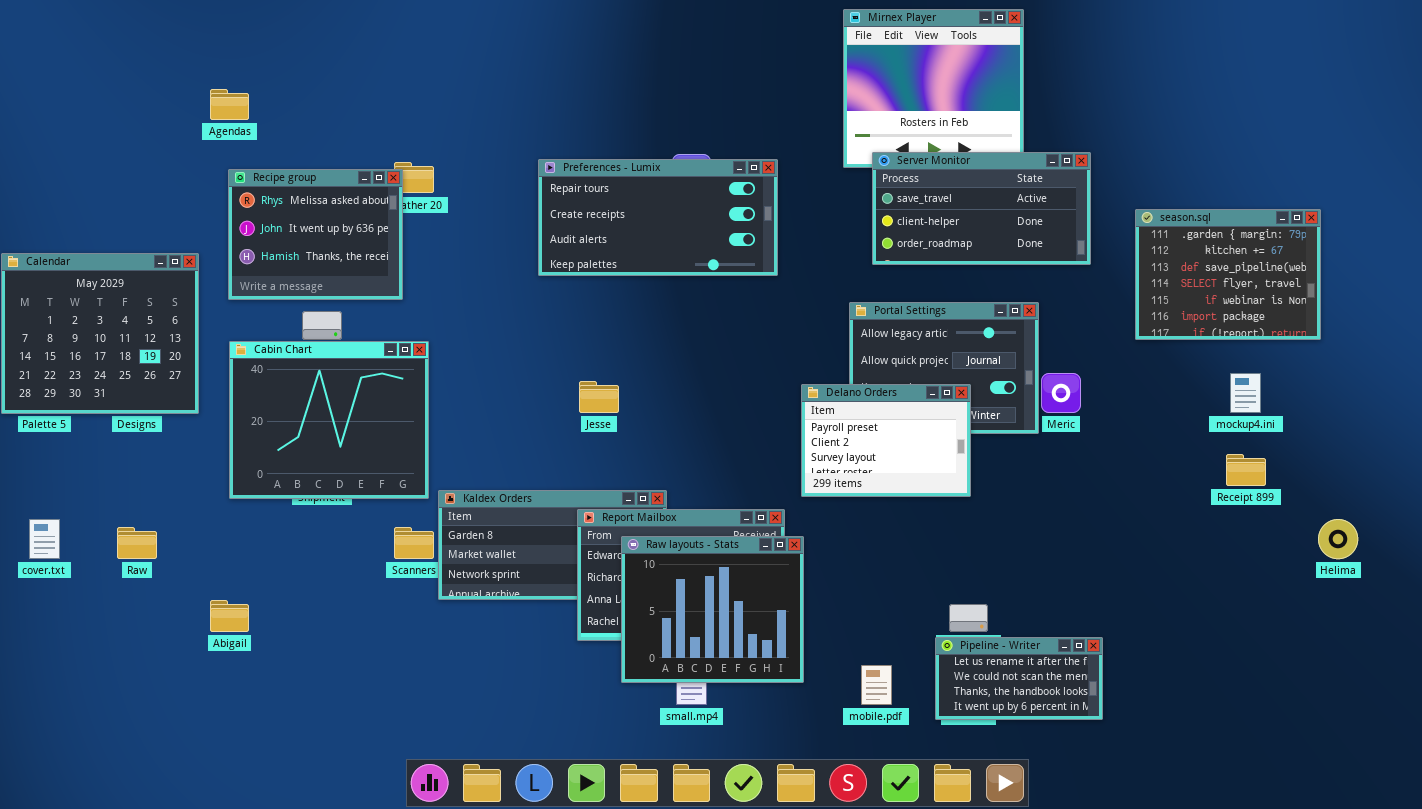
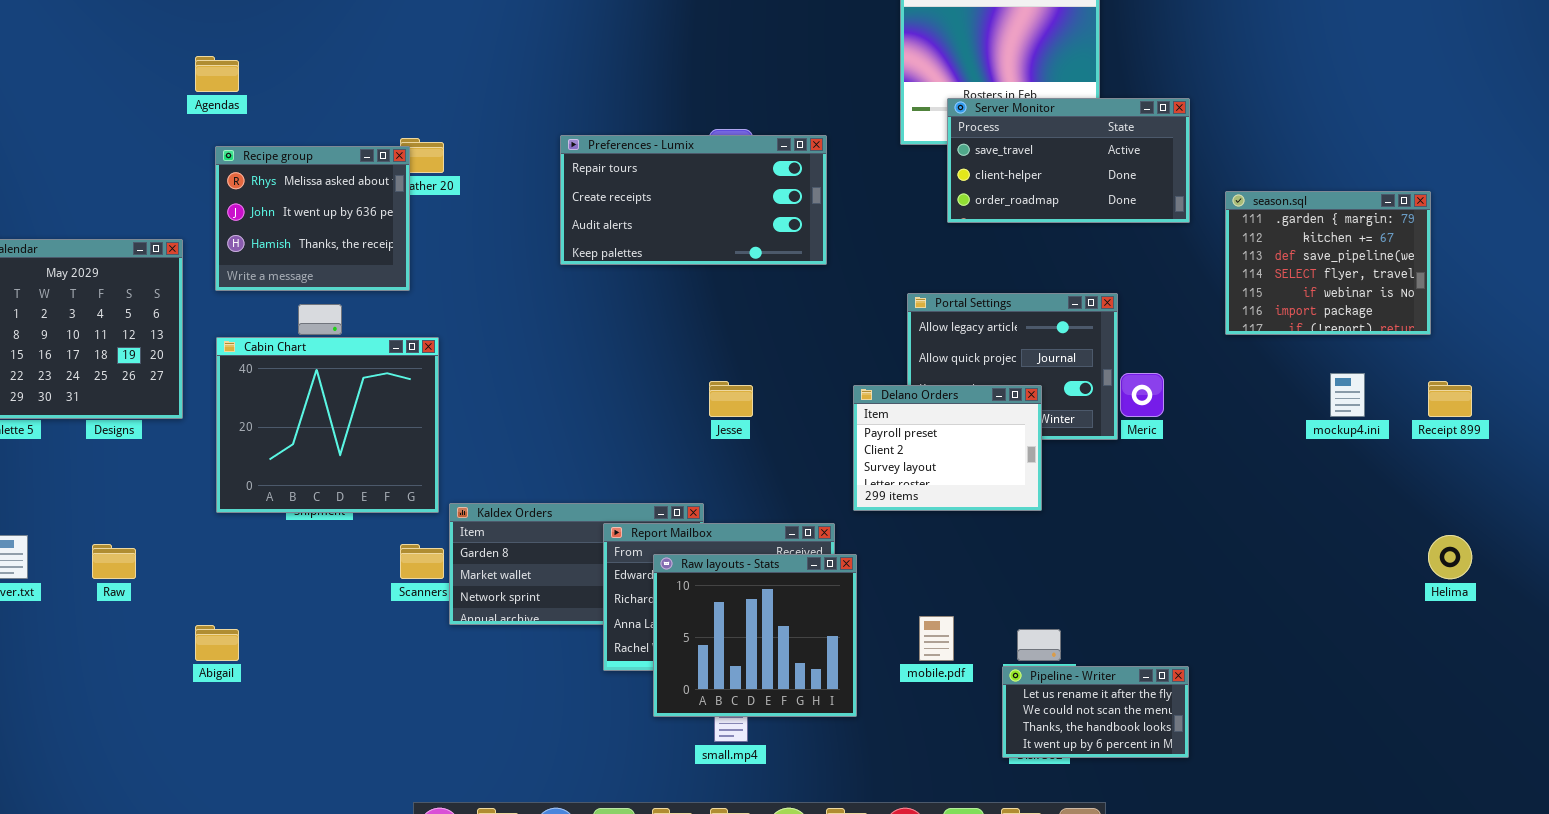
Server Monitor: [872,152,1091,265] -> [947,98,1190,223], moved
Jesse: [579,381,619,413] -> [709,381,753,417], moved
Receipt 899: [1226,454,1266,486] -> [1428,381,1472,417], moved
mobile.pdf: [861,665,892,705] -> [919,616,954,661], moved

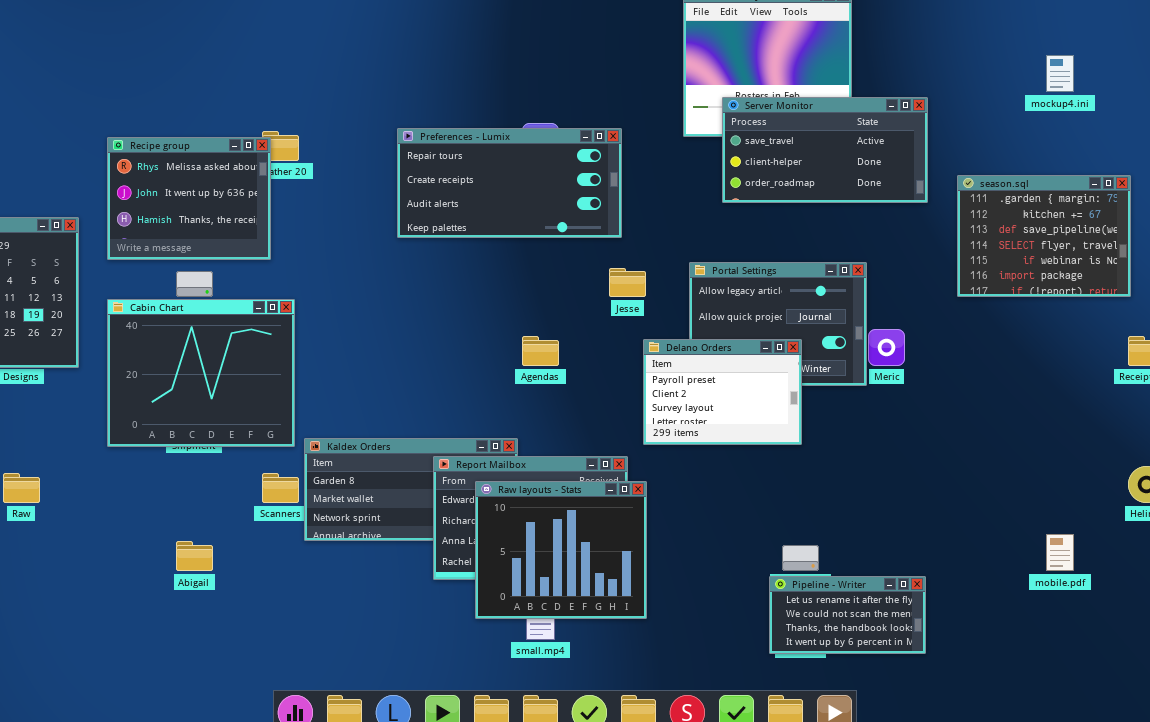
Agendas: [195,56,239,92] -> [522,336,559,366], moved
mockup4.ini: [1330,373,1365,417] -> [1046,55,1074,92], moved
Jesse: [709,381,753,417] -> [609,268,646,297], moved
mobile.pdf: [919,616,954,661] -> [1046,534,1074,571], moved
Abigail: [195,625,239,661] -> [176,541,213,571], moved

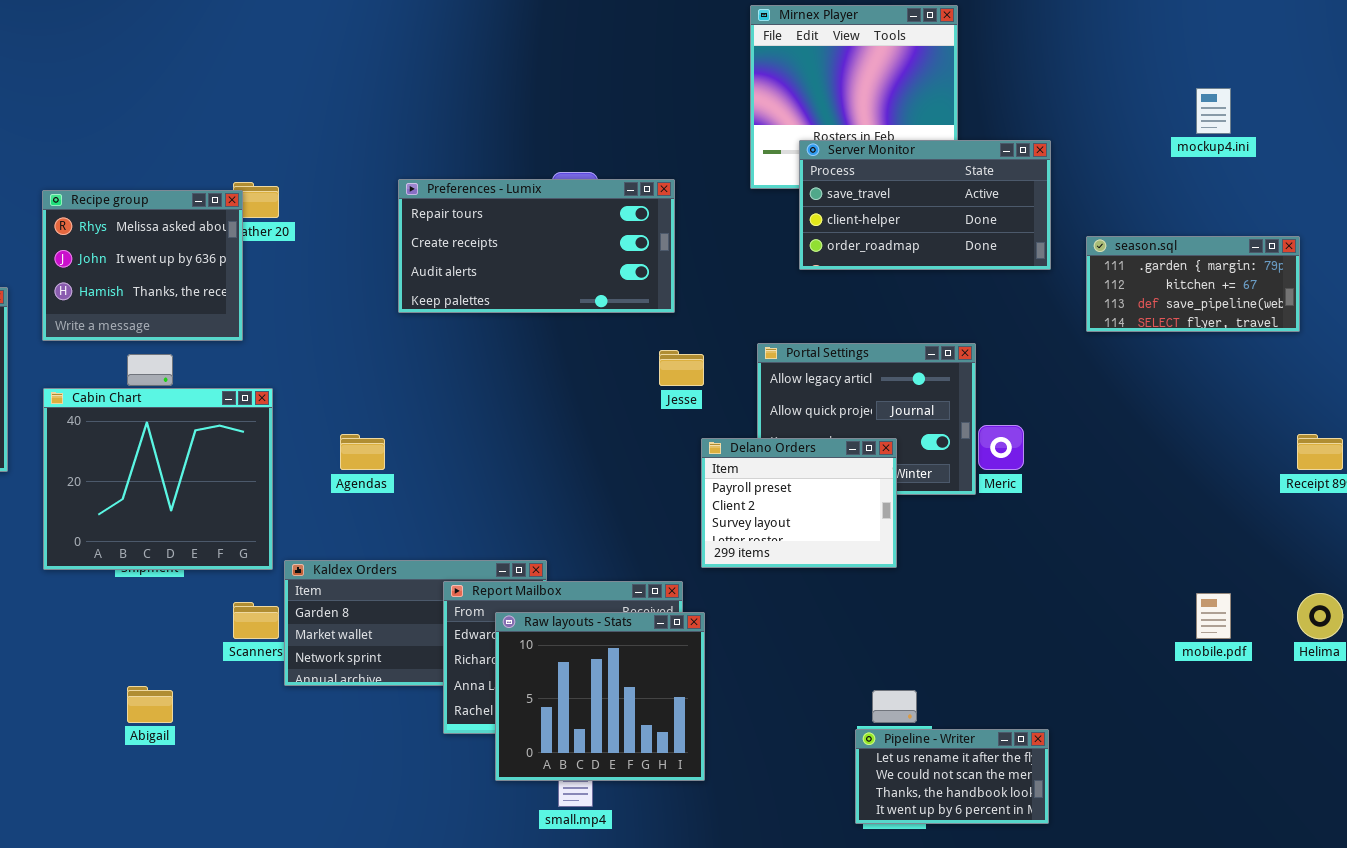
season.sql: [957,175,1131,297] -> [1086,236,1300,332], resized
Agendas: [522,336,559,366] -> [340,434,385,470], moved
mobile.pdf: [1046,534,1074,571] -> [1196,593,1231,639], moved

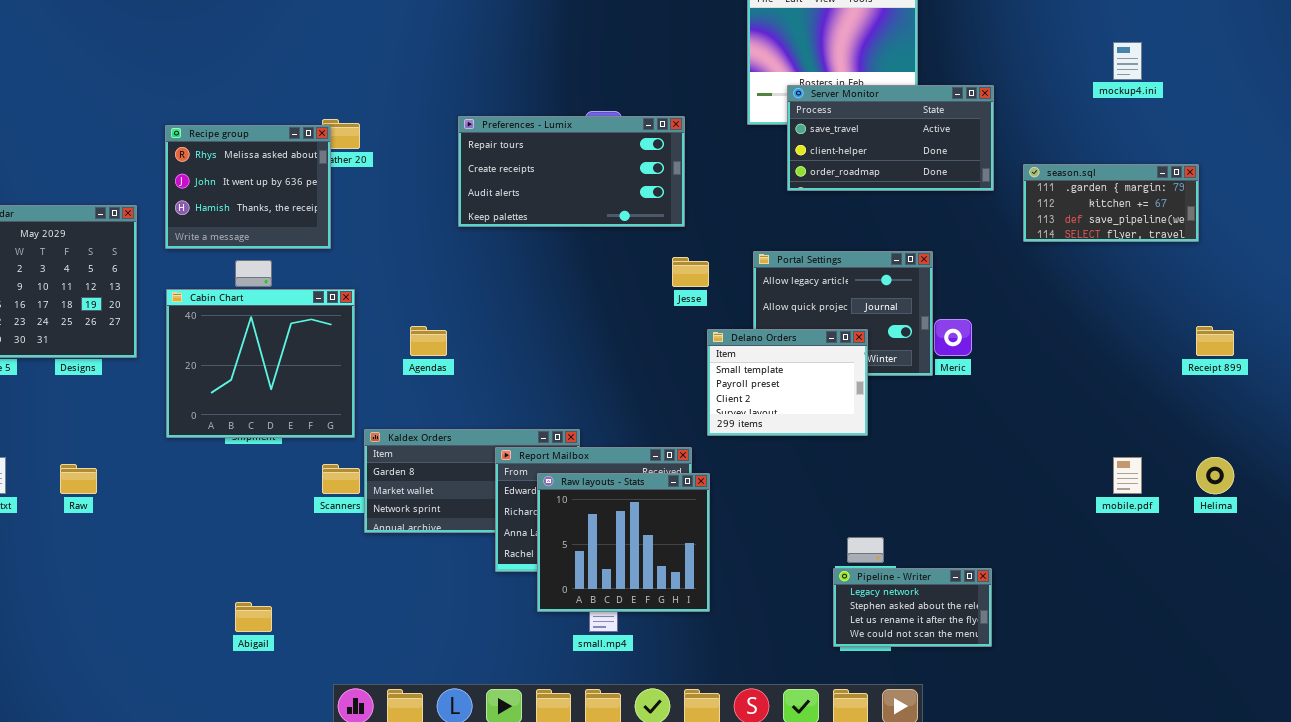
Delano Orders: [701,438,897,568] -> [707,329,868,436], scrolled up 1 row
Abigail: [127,686,173,723] -> [235,602,272,632], moved
Pipeline - Writer: [855,729,1049,824] -> [833,568,992,647], scrolled up 2 rows

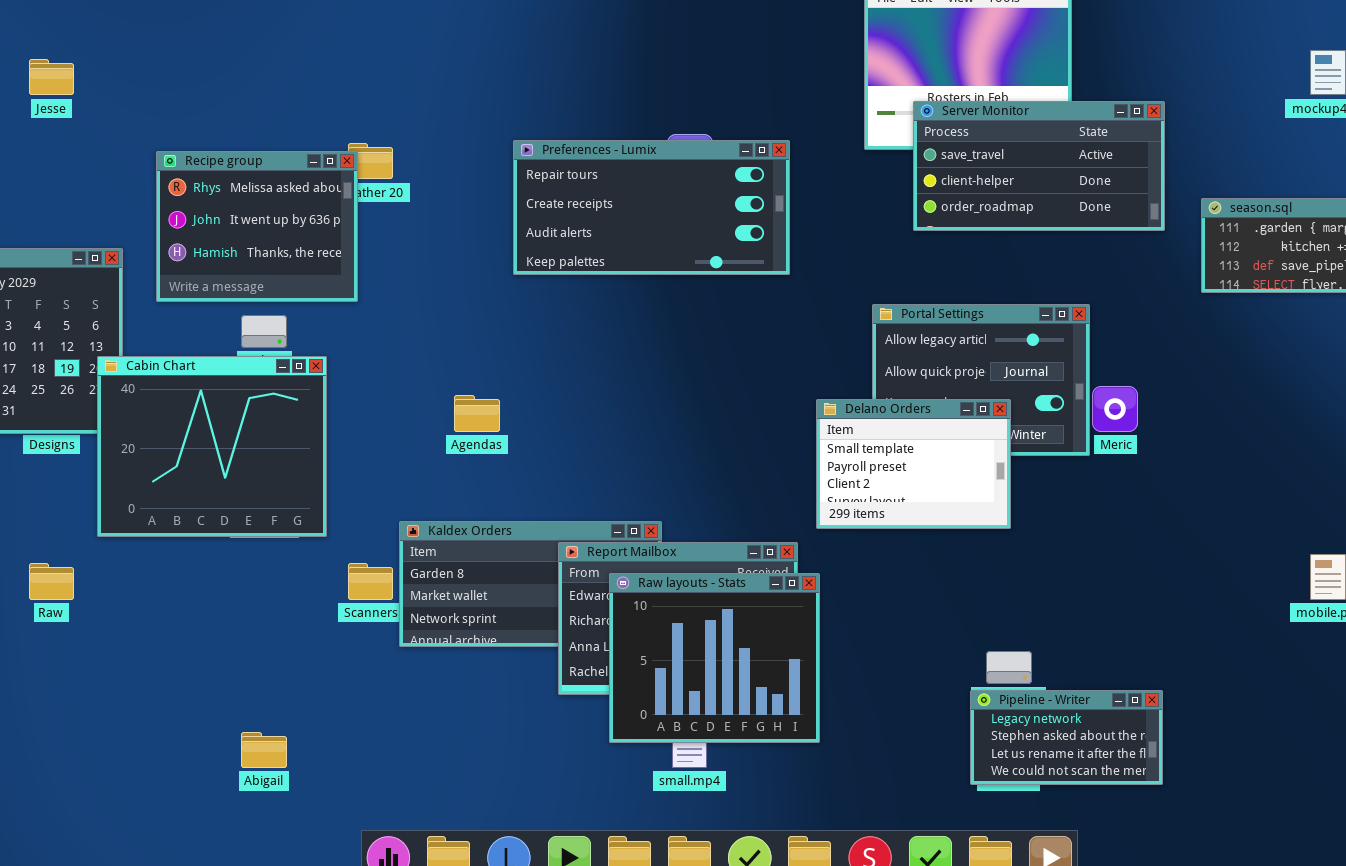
Jesse: [672,257,709,287] -> [29,59,74,95], moved
Cabin Chart: [166,289,355,438] -> [97,356,327,537], moved

